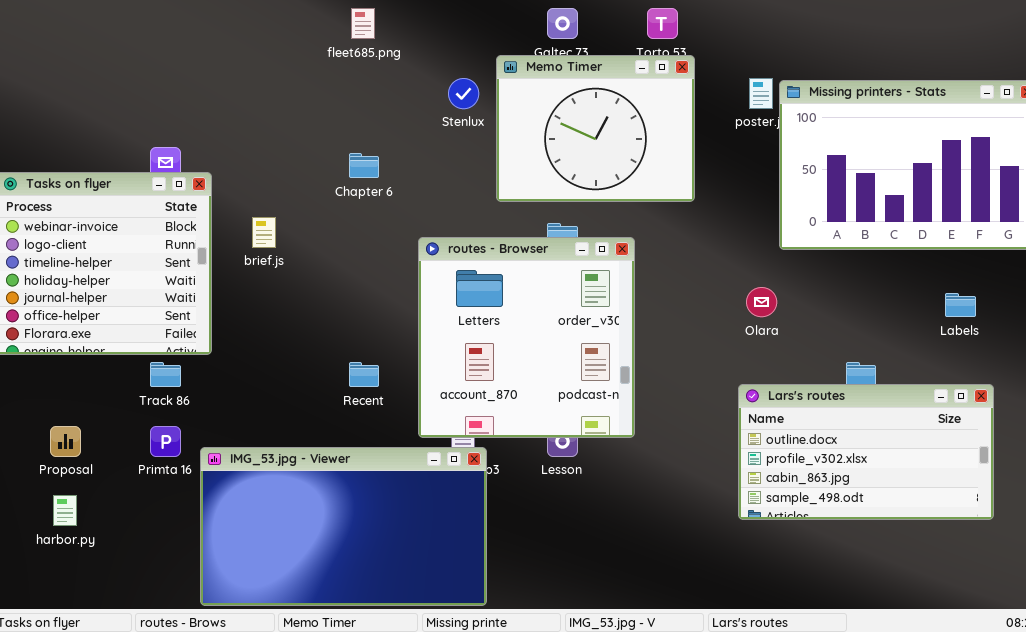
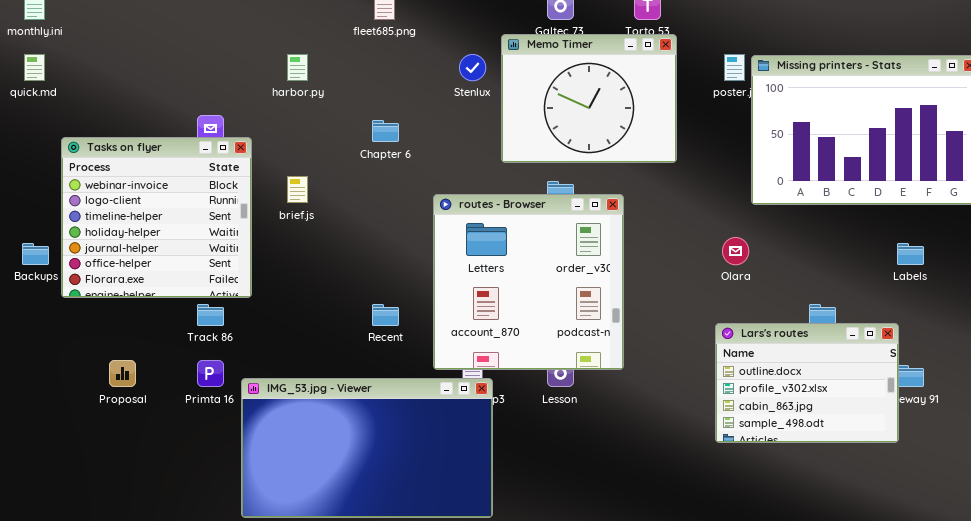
Lars's routes: [738,384,994,520] -> [715,323,899,443], resized
harbor.py: [53,495,77,526] -> [287,54,308,81], moved

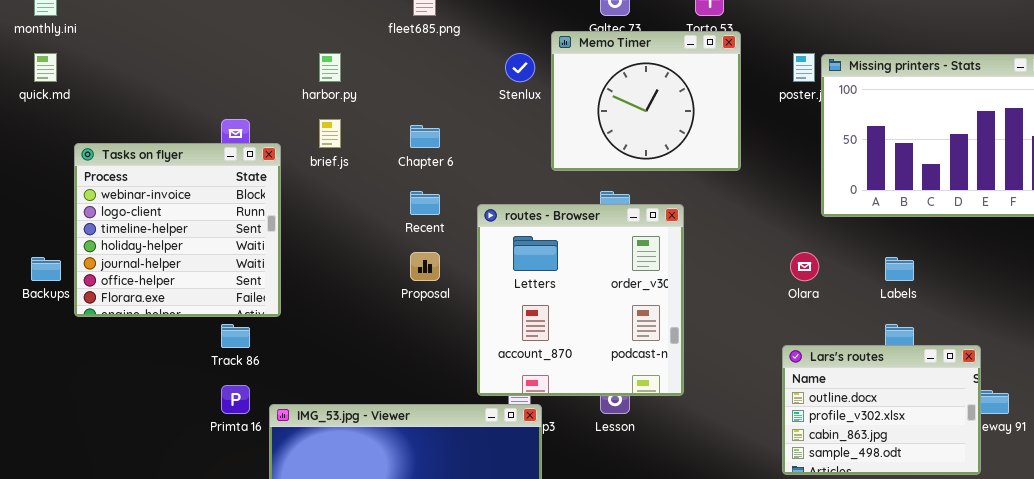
brief.js: [287,176,308,203] -> [319,119,341,148], moved
Labels: [897,243,924,265] -> [885,257,914,281], moved
Recent: [372,304,399,326] -> [410,191,440,215], moved
Proposal: [109,360,136,387] -> [410,252,440,281], moved

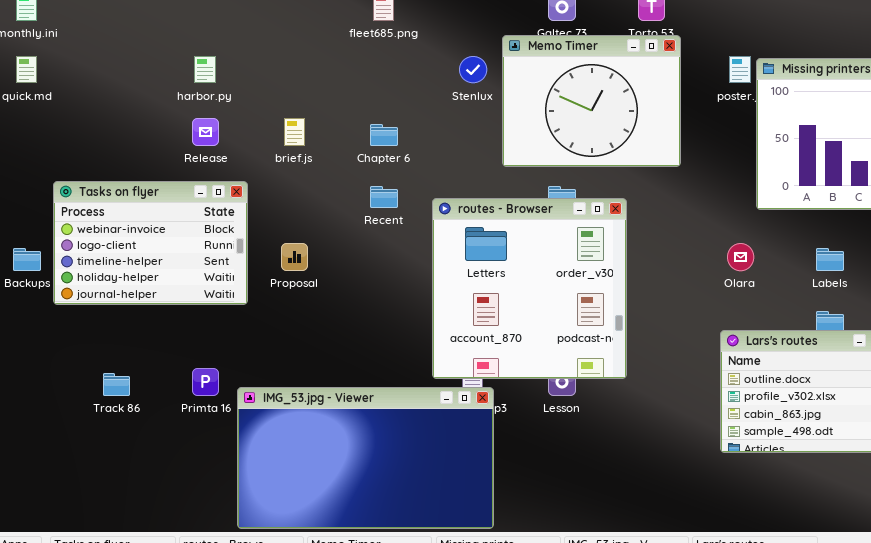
harbor.py: [319,53,341,82] -> [194,56,216,83], moved
Tasks on flyer: [74,143,281,317] -> [53,181,248,305], resized
Proposal: [410,252,440,281] -> [281,243,308,271], moved
Track 86: [221,324,250,348] -> [103,373,130,396], moved

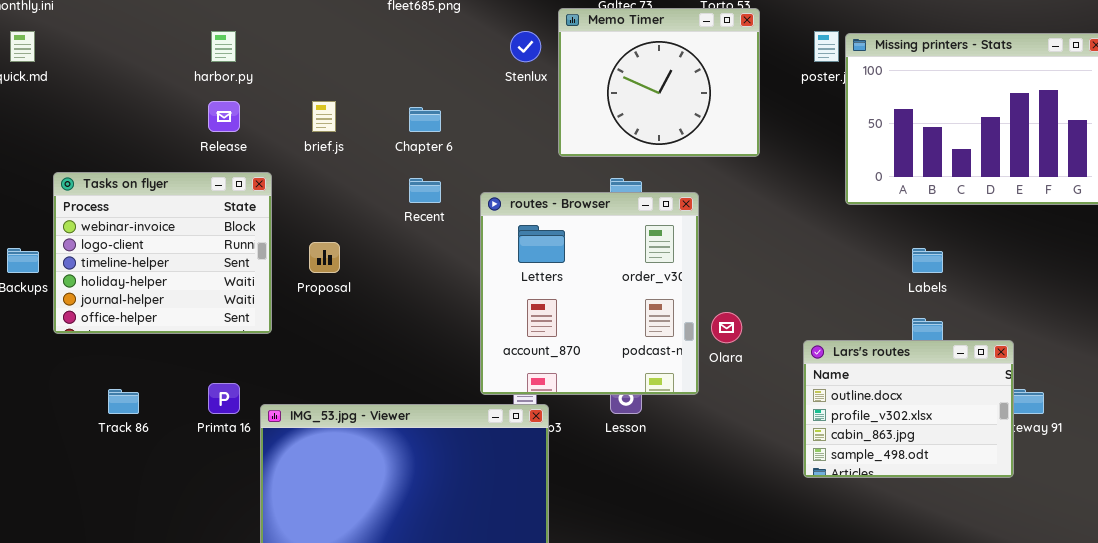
Tasks on flyer: [53,181,248,305] -> [53,172,272,334], resized
Olara: [727,243,754,271] -> [711,312,742,343], moved

